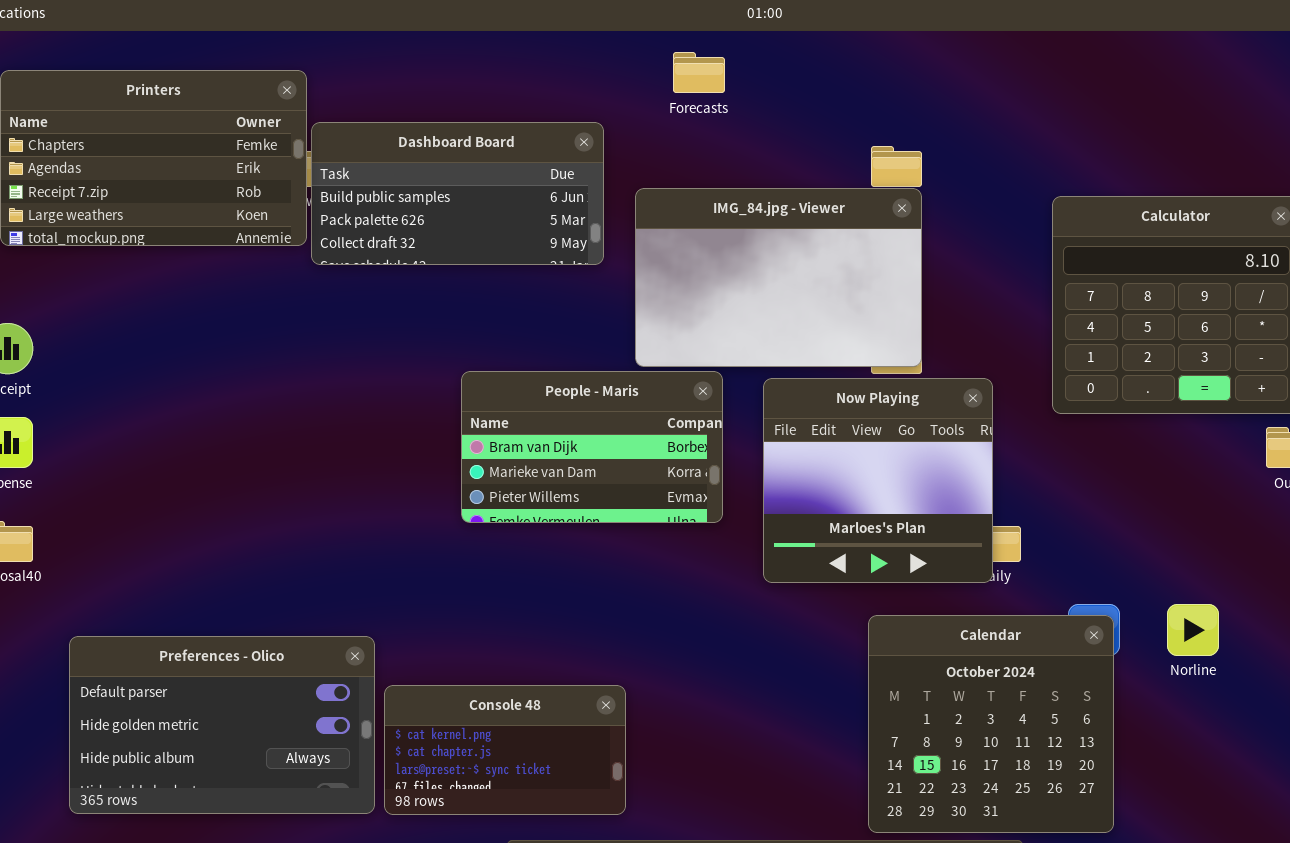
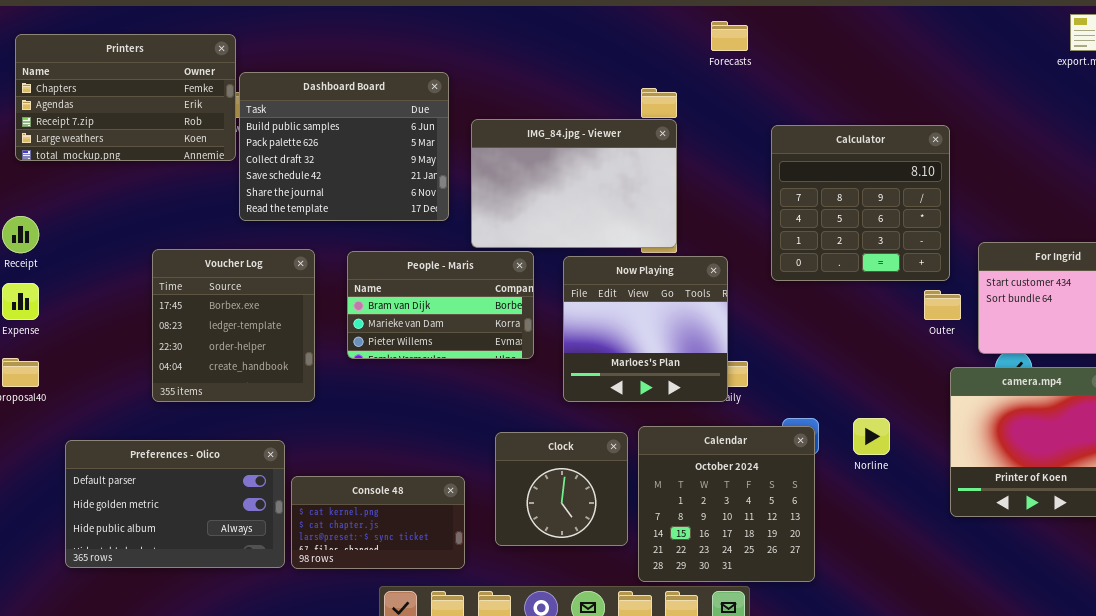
Forecasts: [673,52,725,93] -> [711,21,748,51], moved
Dashboard Board: [311,122,604,265] -> [239,72,449,221], resized
Voucher Log: none -> [152,249,315,402], opened
Clock: none -> [495,432,628,546], opened

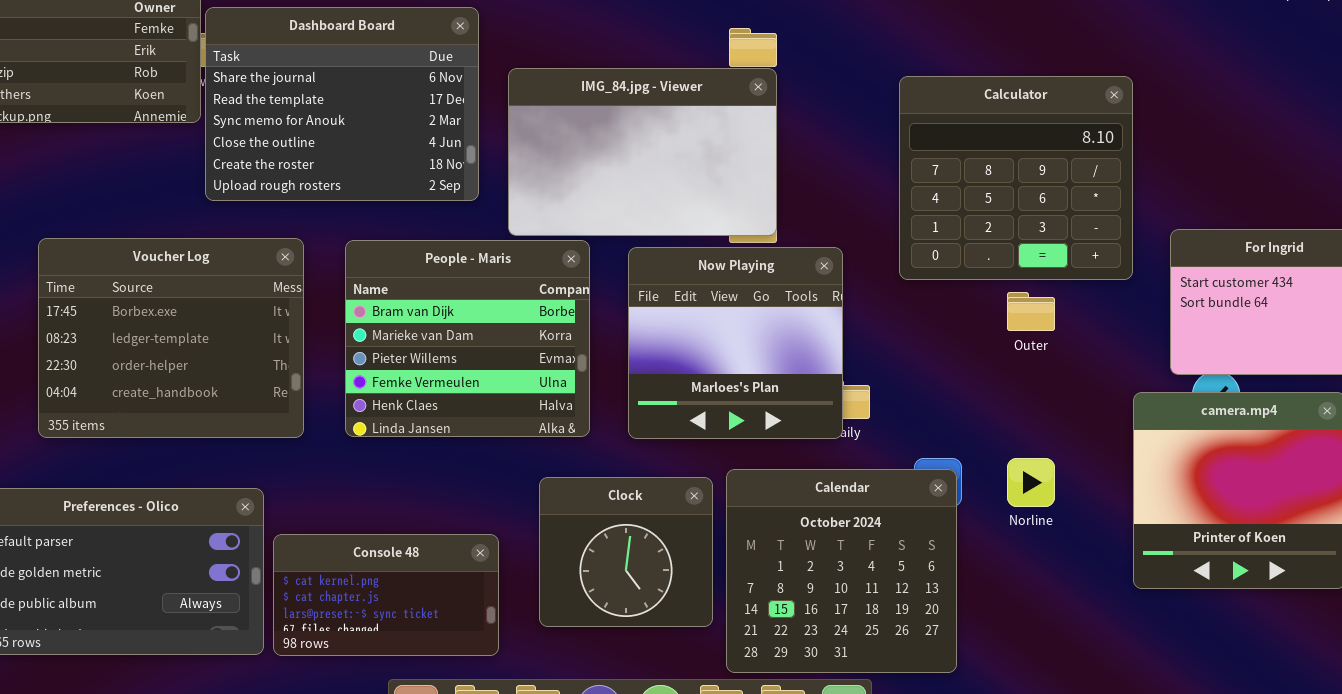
Dashboard Board: [239,72,449,221] -> [205,7,479,201], scrolled down 4 rows
Voucher Log: [152,249,315,402] -> [38,238,304,438], resized
People - Maris: [347,251,534,359] -> [345,240,590,437], resized
Outer: [924,290,961,320] -> [1007,292,1055,331], moved

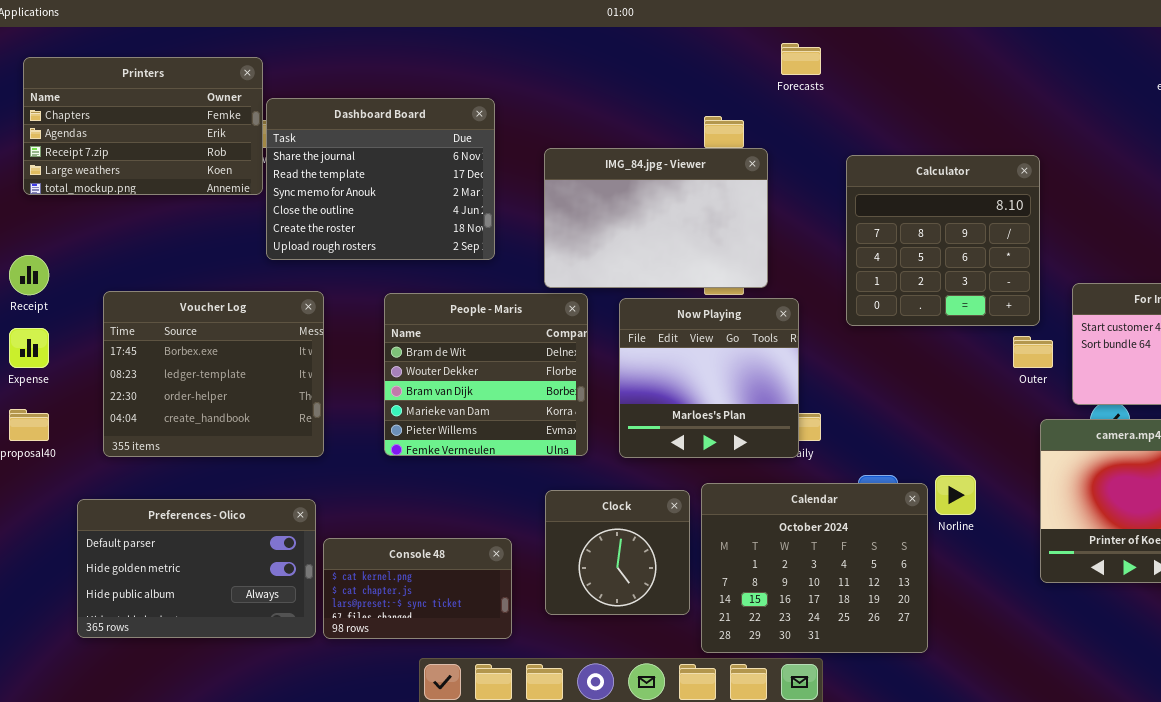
IMG_84.jpg - Viewer: [508,68,777,236] -> [544,148,768,288], moved
Voucher Log: [38,238,304,438] -> [103,291,324,457], moved
People - Maris: [345,240,590,437] -> [384,293,588,456], scrolled up 2 rows
Outer: [1007,292,1055,331] -> [1013,336,1053,368], moved
Calendar: [726,469,957,673] -> [701,483,928,653], resized

